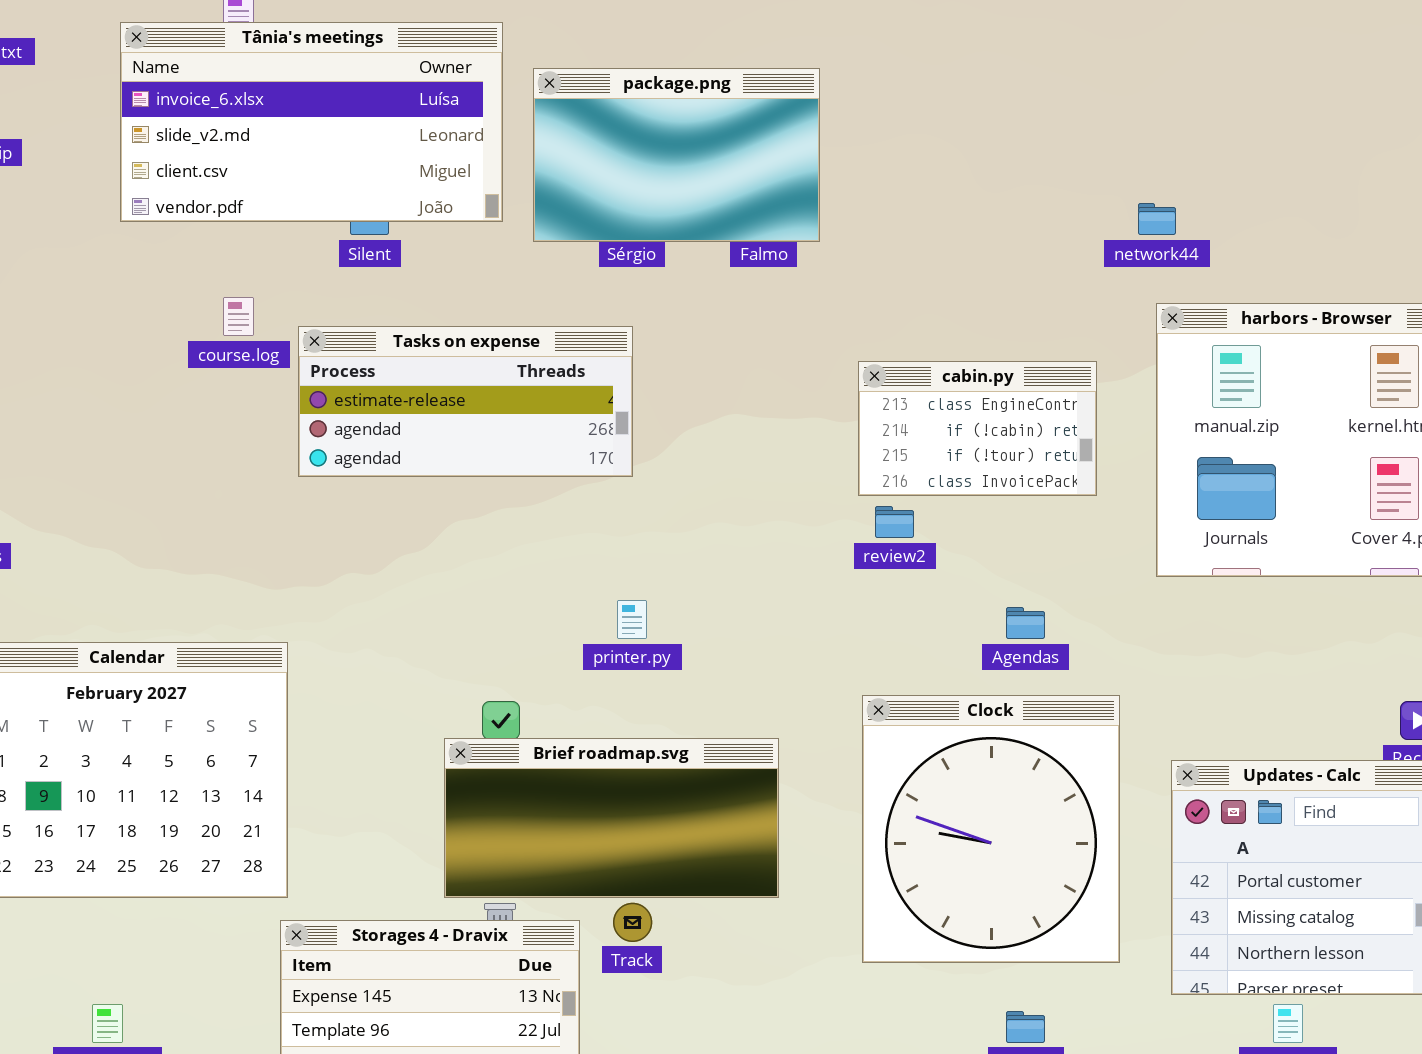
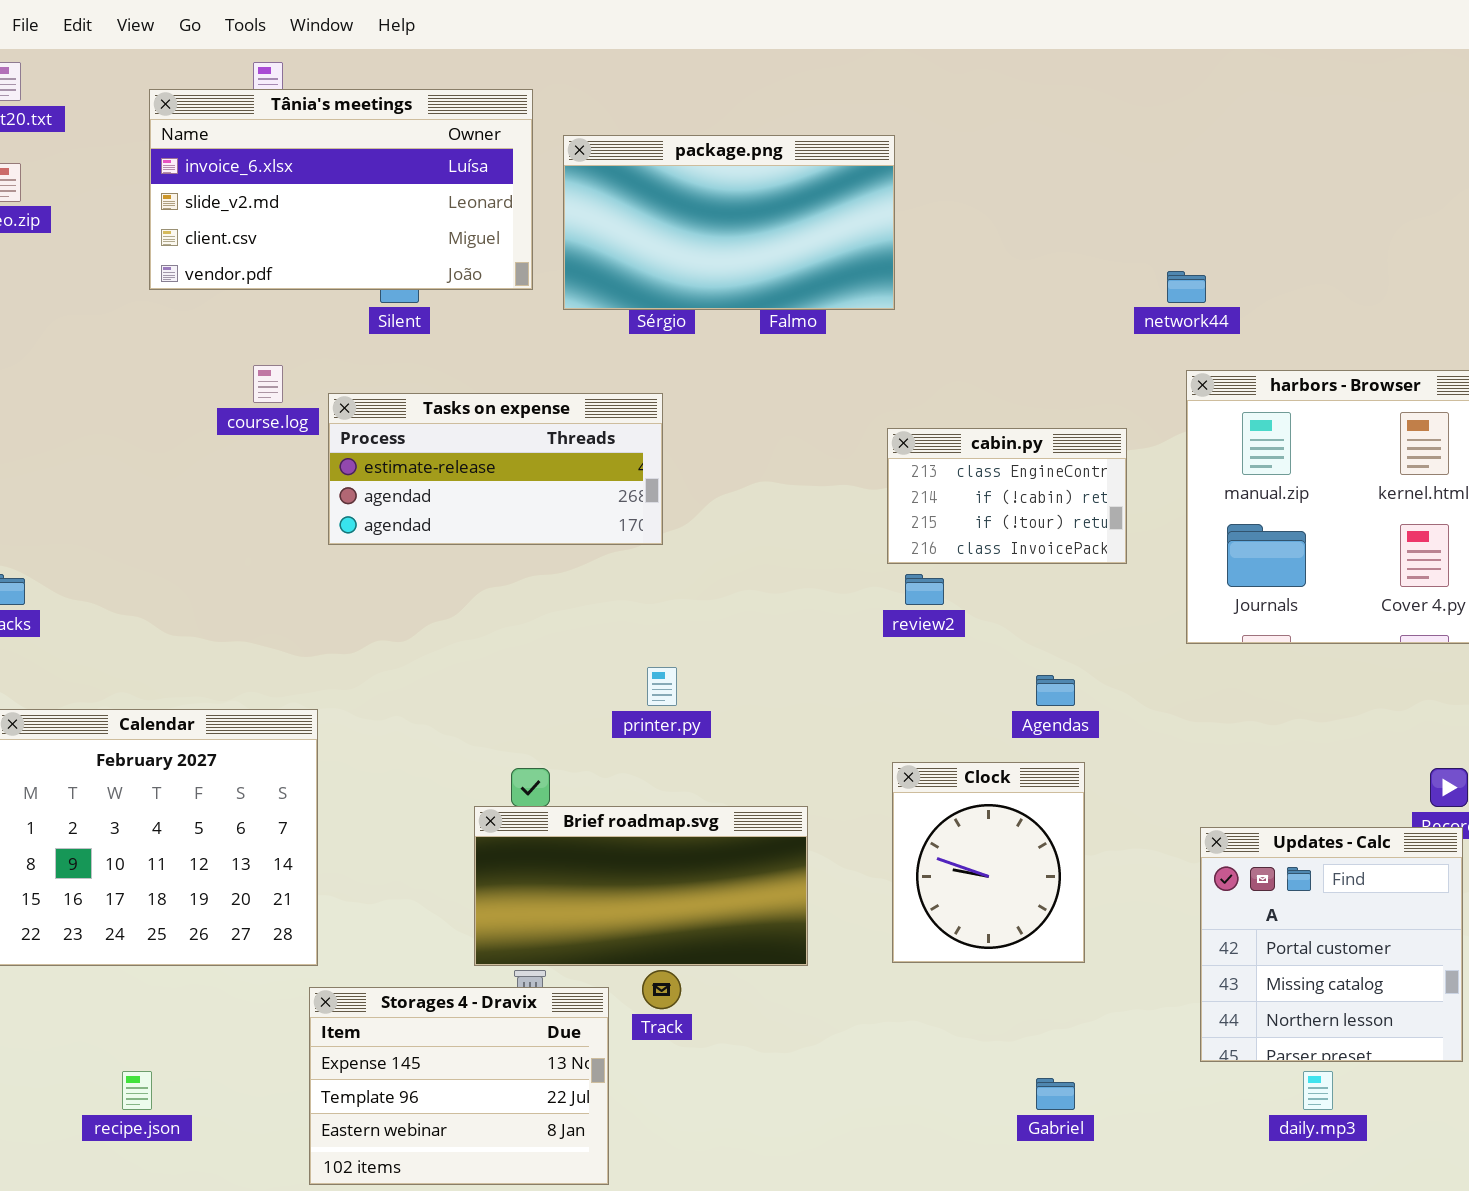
package.png: [533,68,820,242] -> [563,135,895,310], resized
Clock: [862,695,1120,963] -> [892,762,1085,963], resized

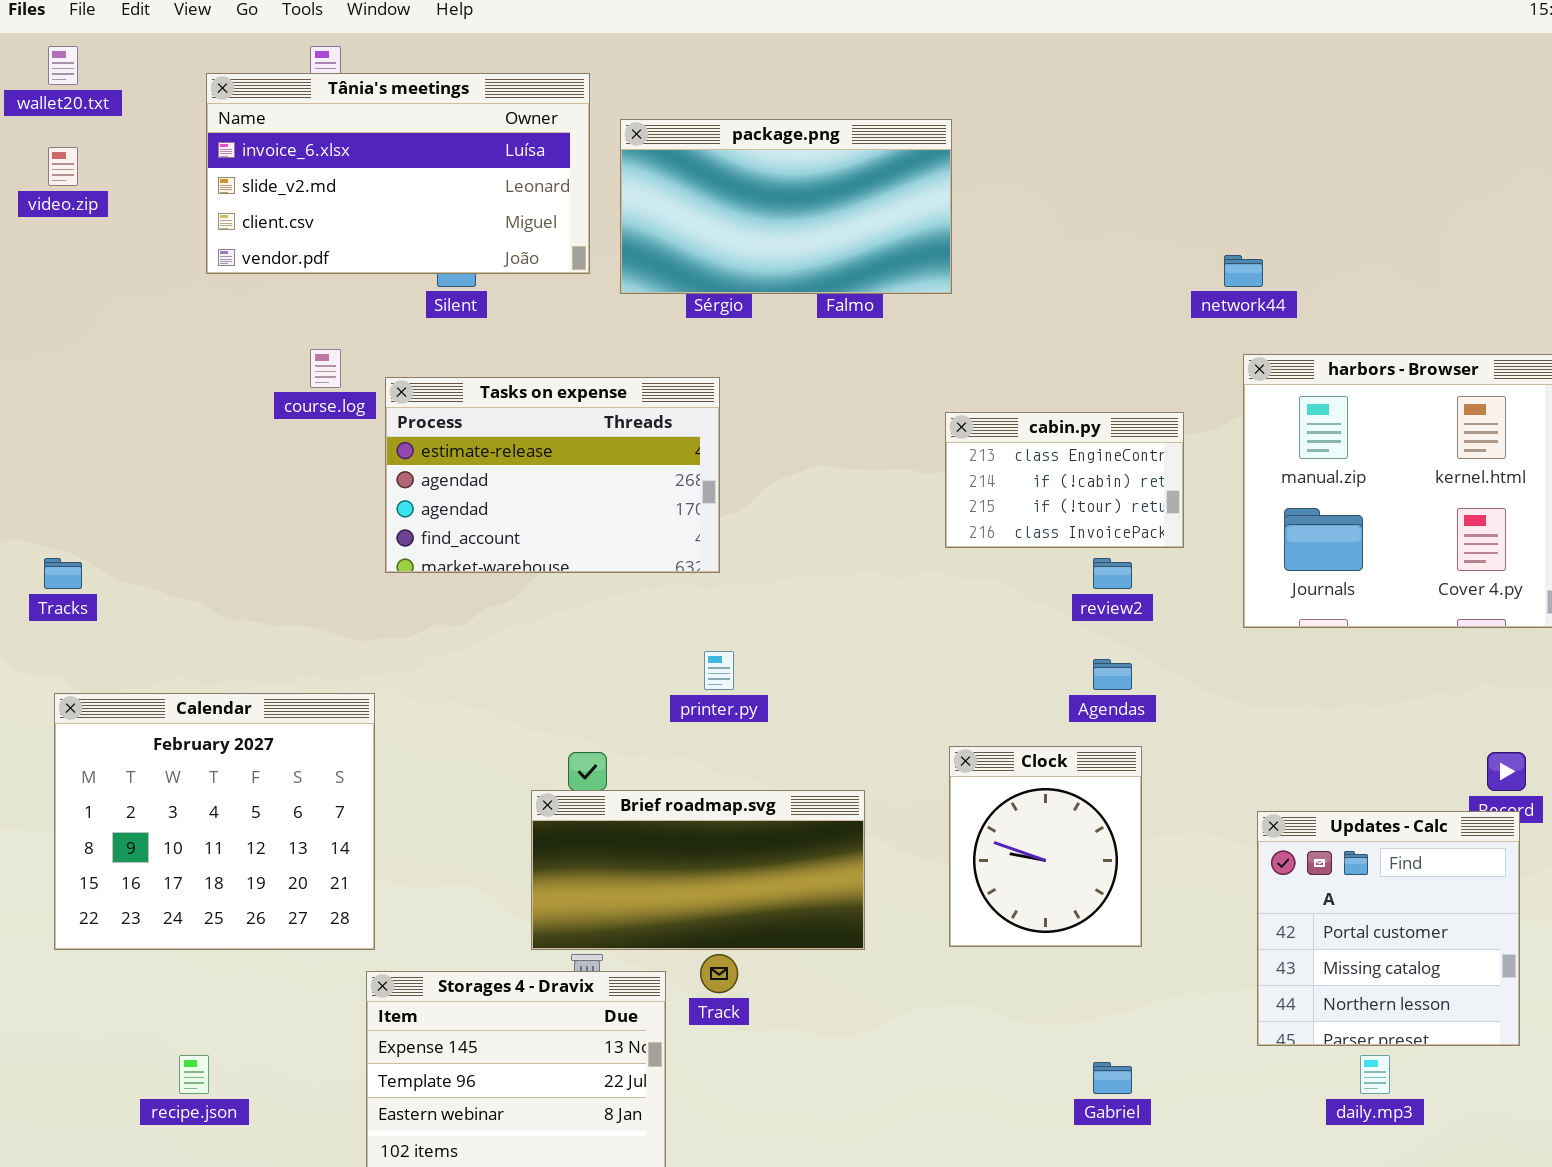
Tasks on expense: [328,393,663,545] -> [385,377,720,573], resized
review2: [905,574,944,605] -> [1093,558,1132,589], moved

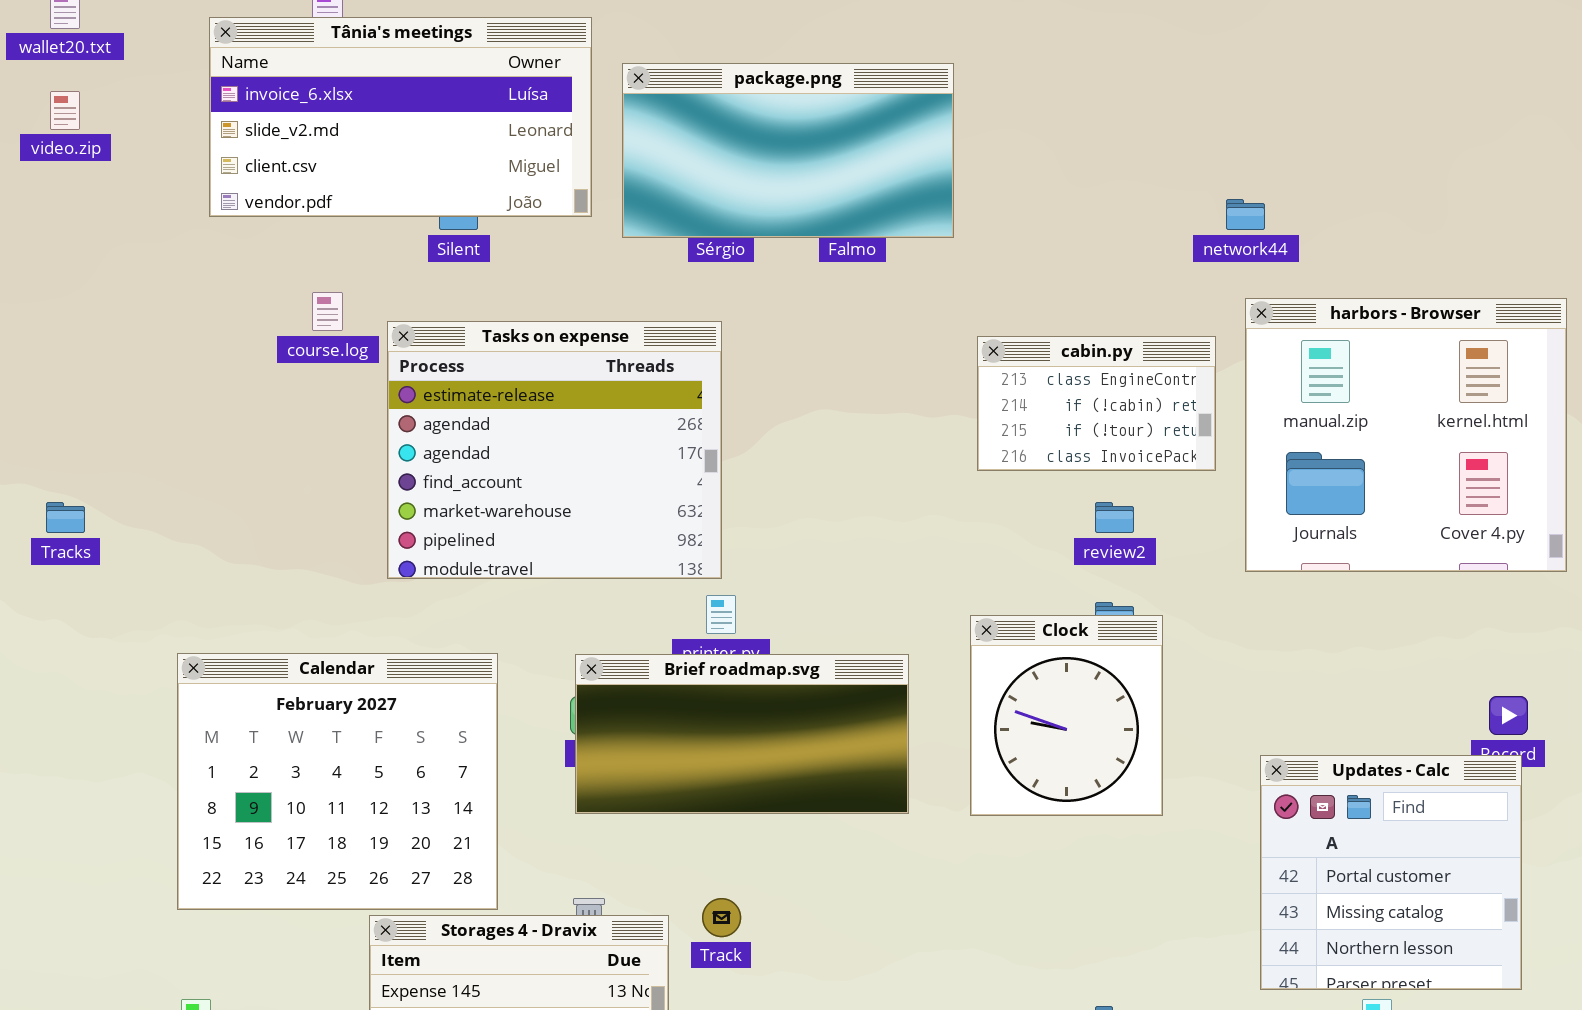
Tasks on expense: [385,377,720,573] -> [387,321,722,579], resized
cabin.py: [945,412,1184,548] -> [977,336,1216,471], moved
Calendar: [54,693,375,950] -> [177,653,498,910], moved
Clock: [949,746,1142,947] -> [970,615,1163,816], moved
Brief roadmap.svg: [531,790,865,950] -> [575,654,909,814], moved

